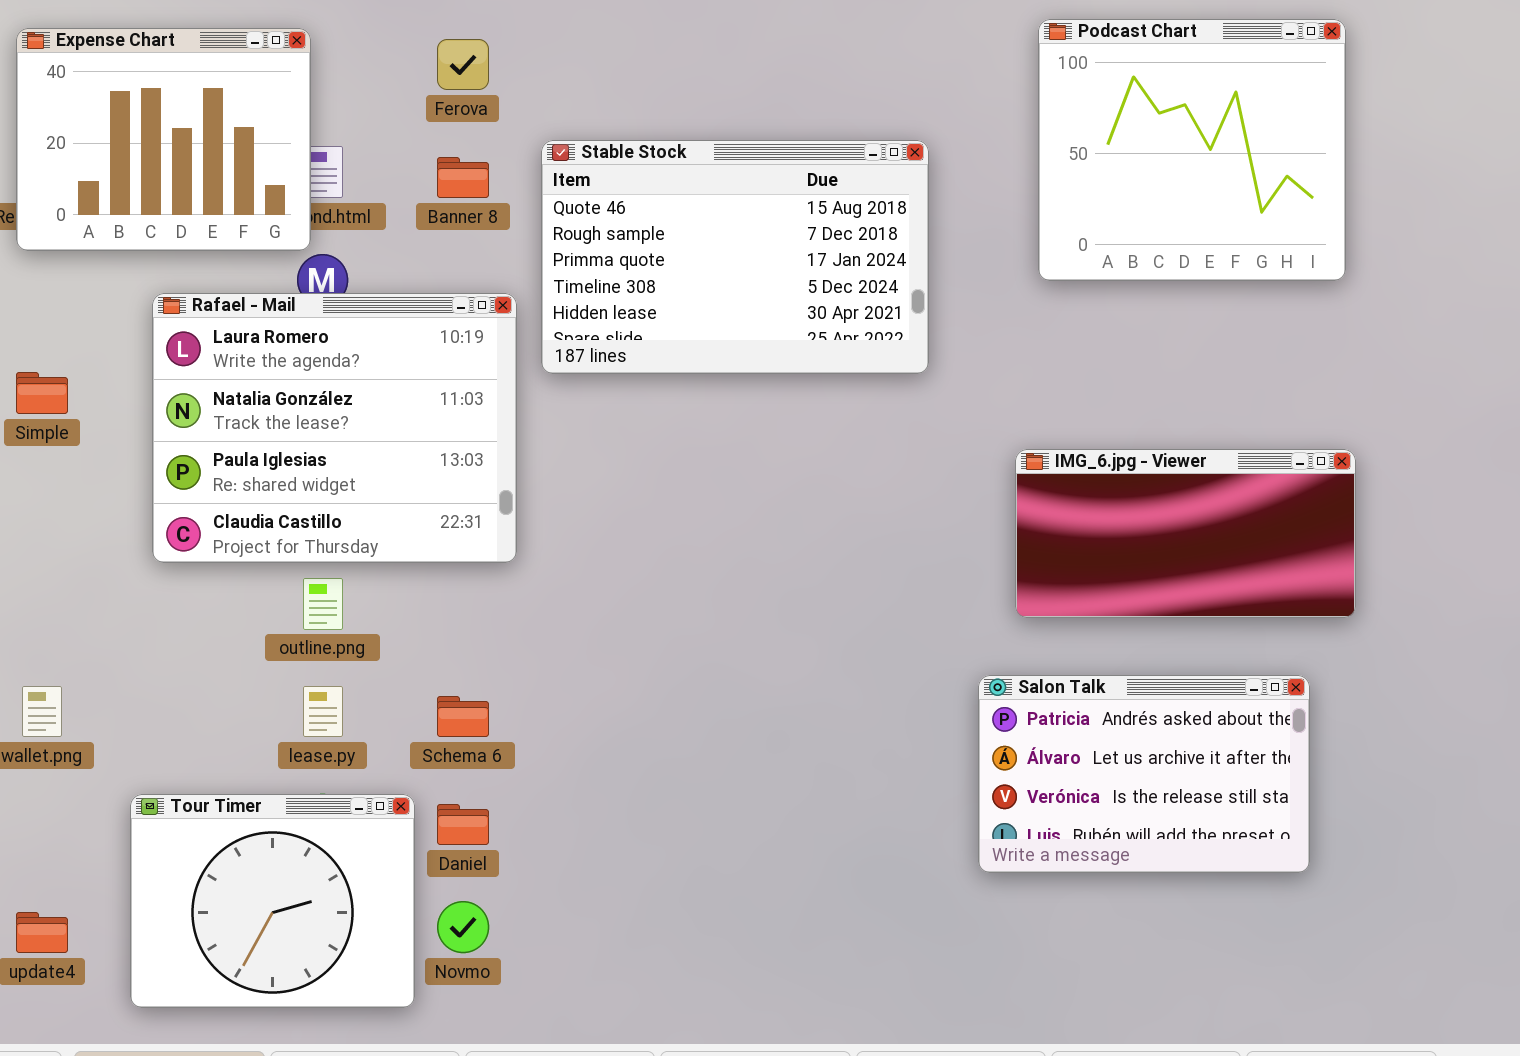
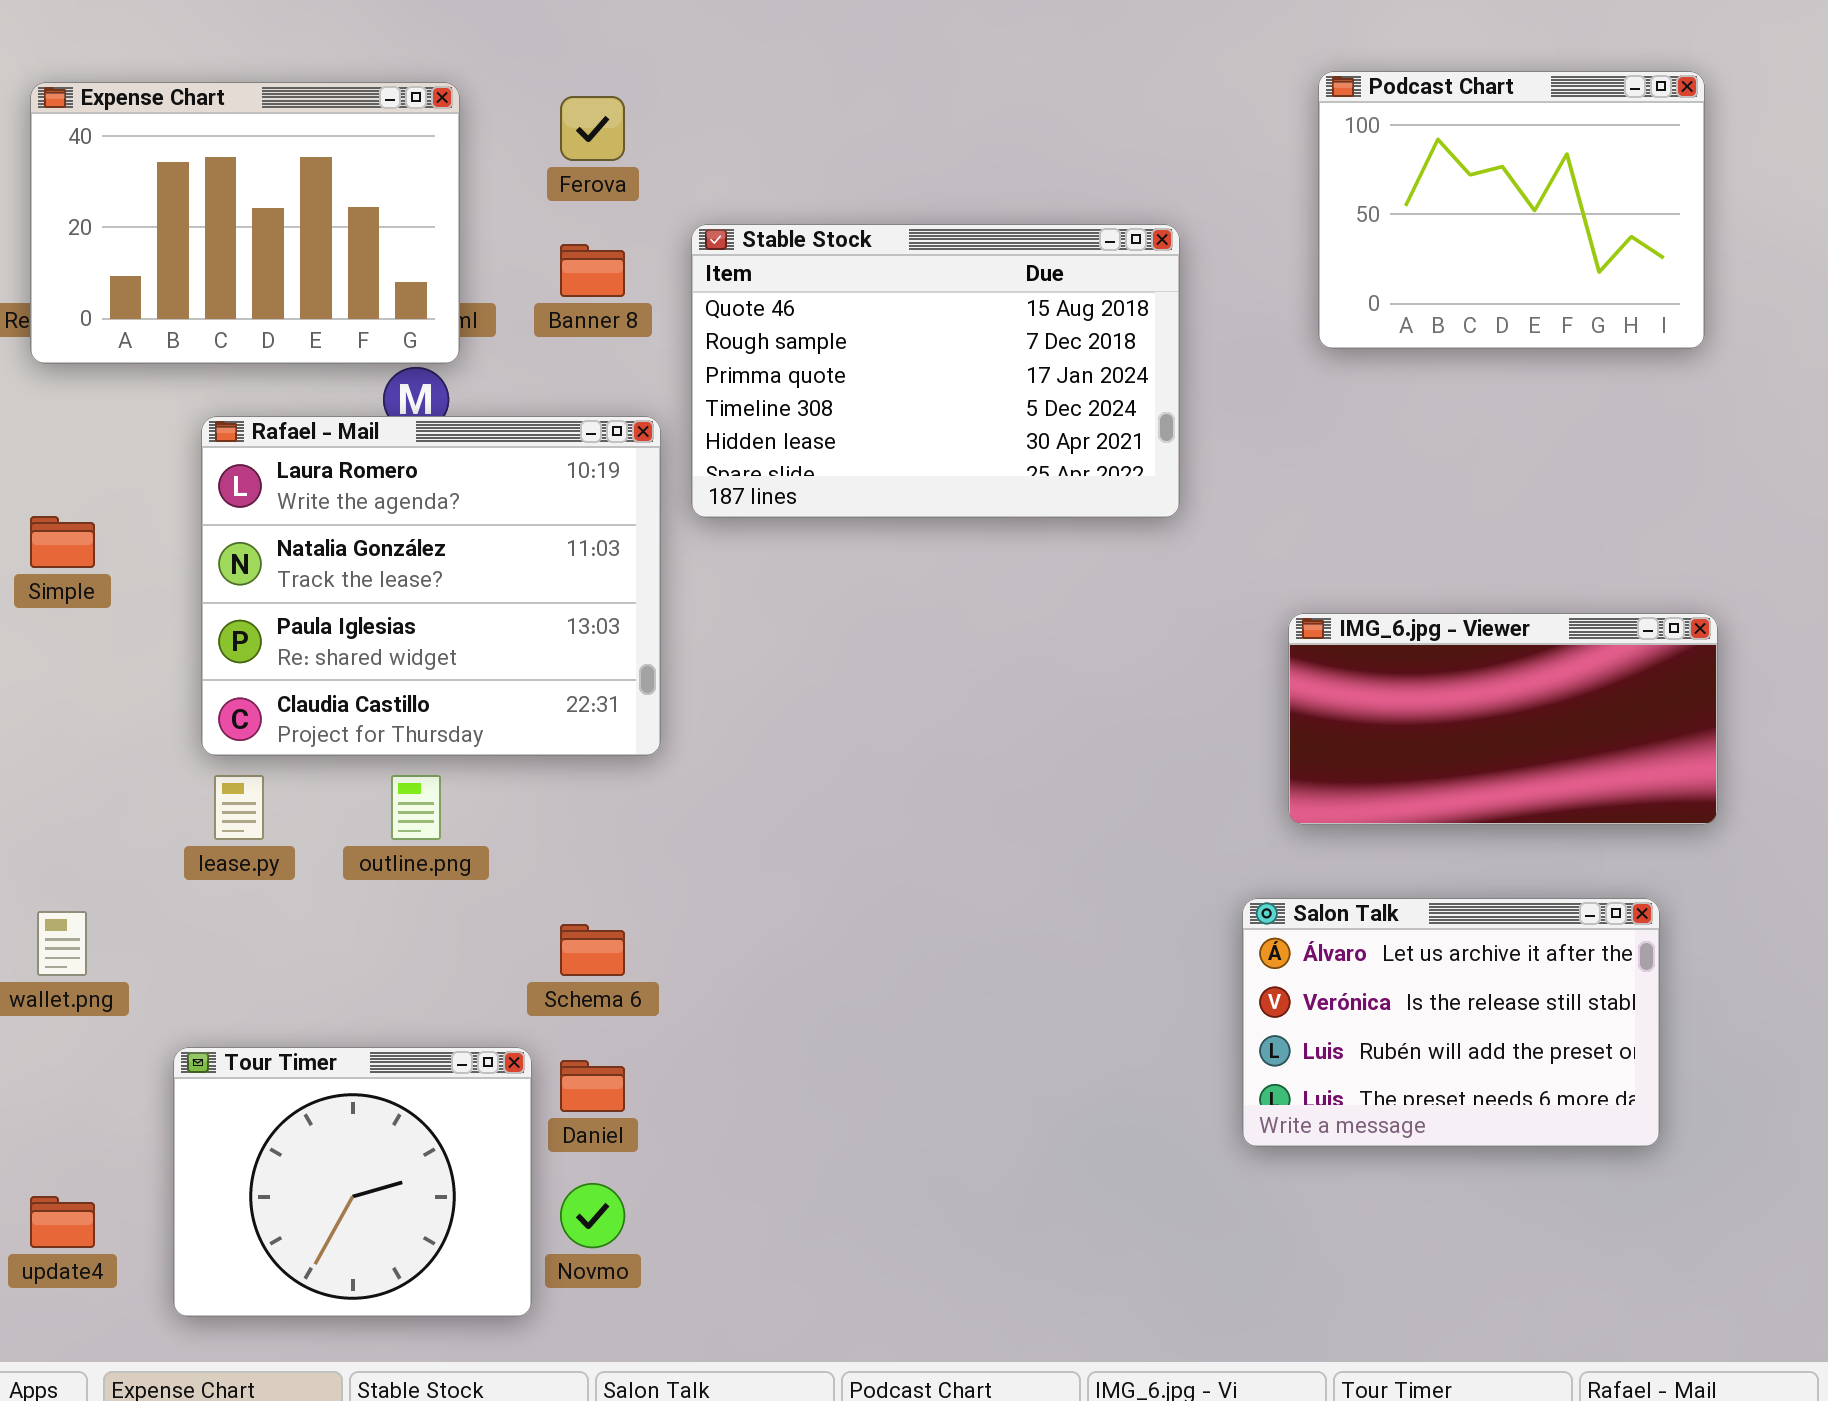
Podcast Chart: [1038,19,1346,281] -> [1318,71,1705,349], resized
Expense Chart: [16,28,311,251] -> [30,82,460,364], resized
Salon Talk: [978,675,1310,873] -> [1242,898,1660,1147], scrolled down 1 row
lease.py: [303,686,343,737] -> [214,775,264,840], moved

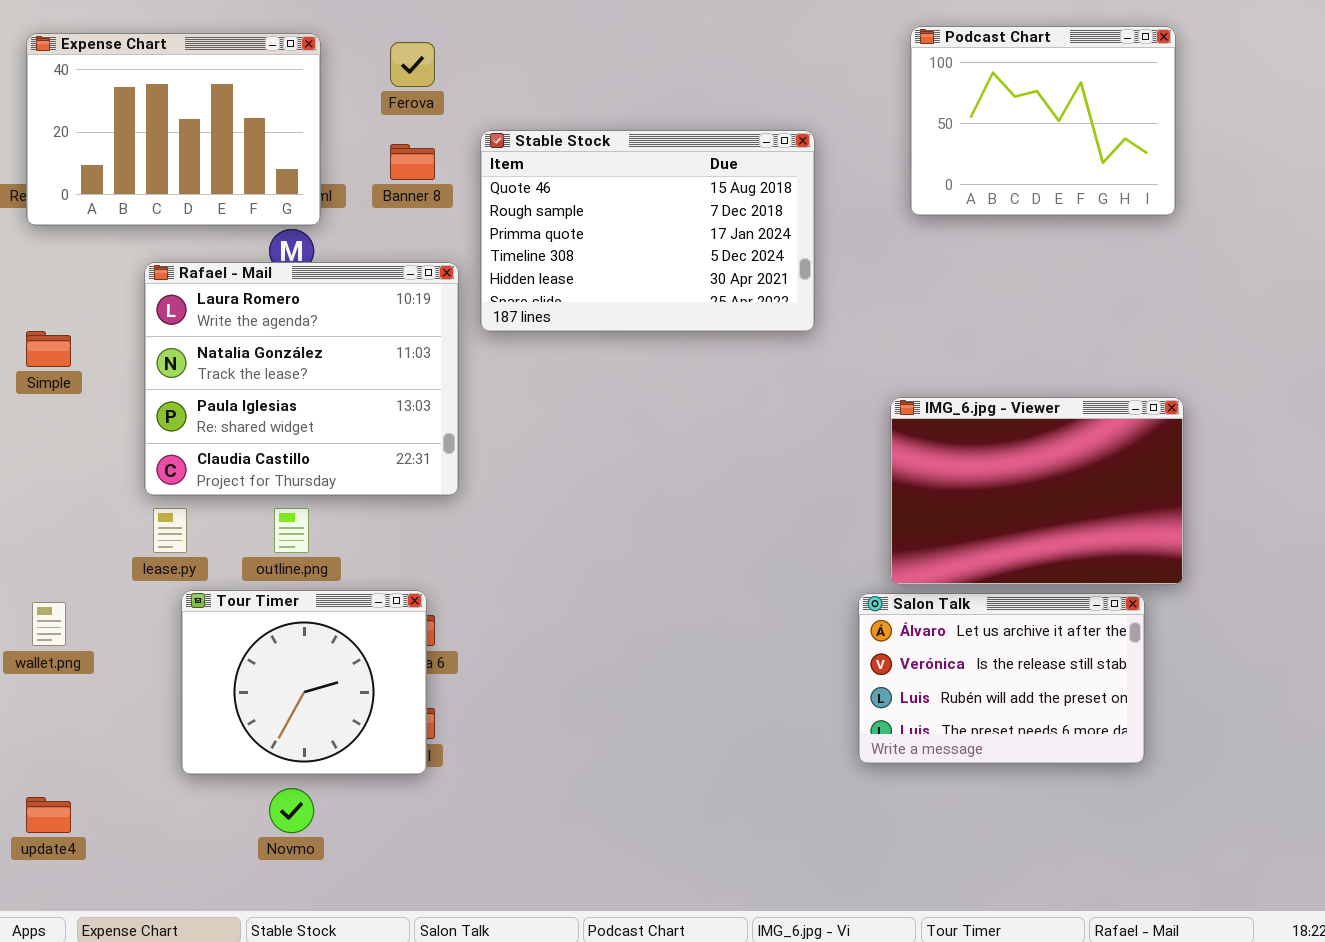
IMG_6.jpg - Viewer: [1288,613,1718,825] -> [890,397,1184,585], resized
Tour Timer: [173,1047,532,1317] -> [181,590,427,775], moved
Novmo: [560,1183,625,1248] -> [269,788,314,833], moved

